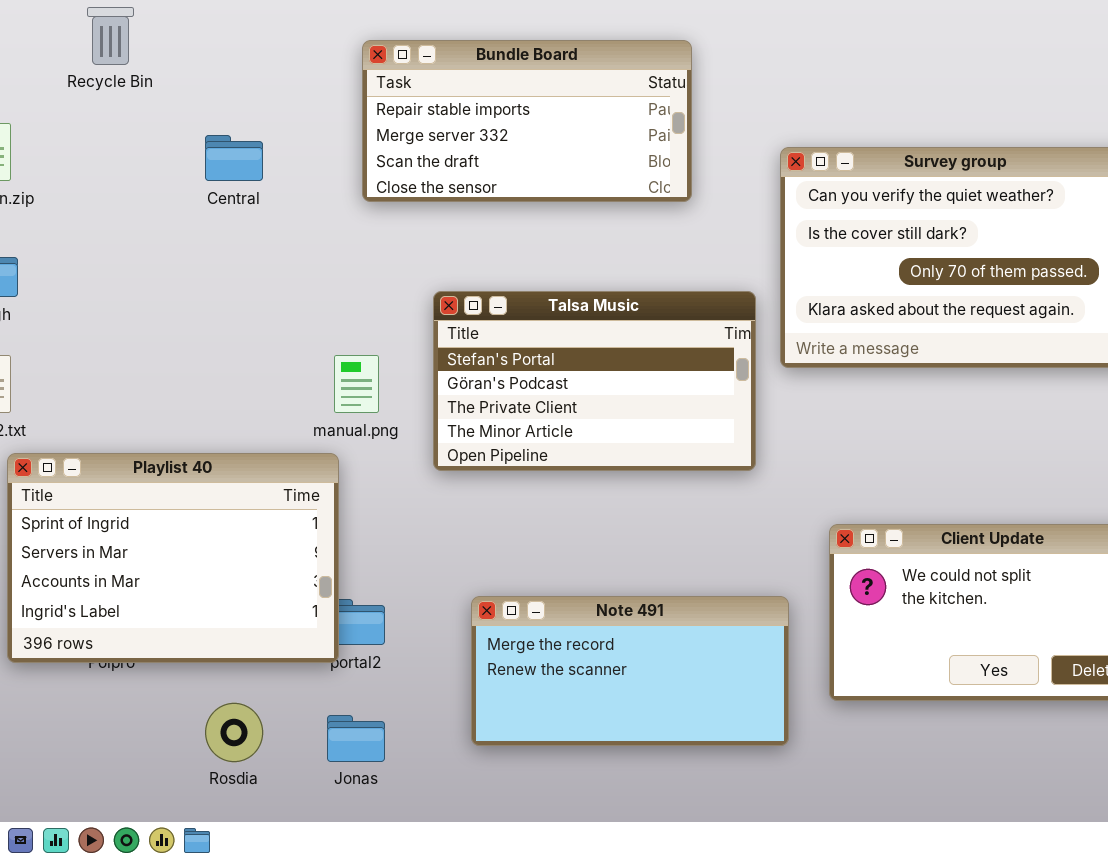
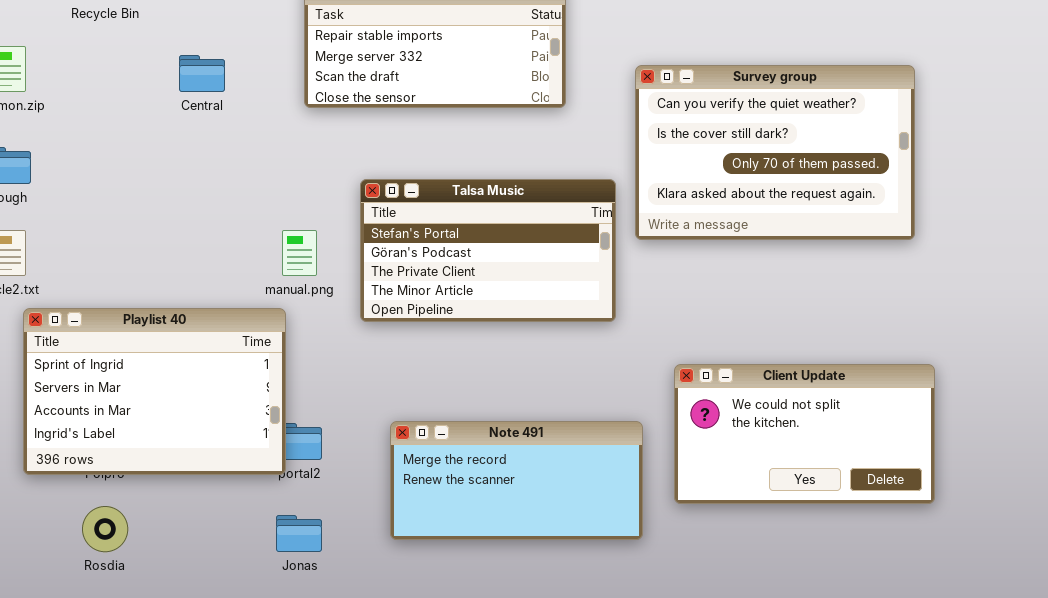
Rosdia: [205,703,263,762] -> [82,506,128,552], moved

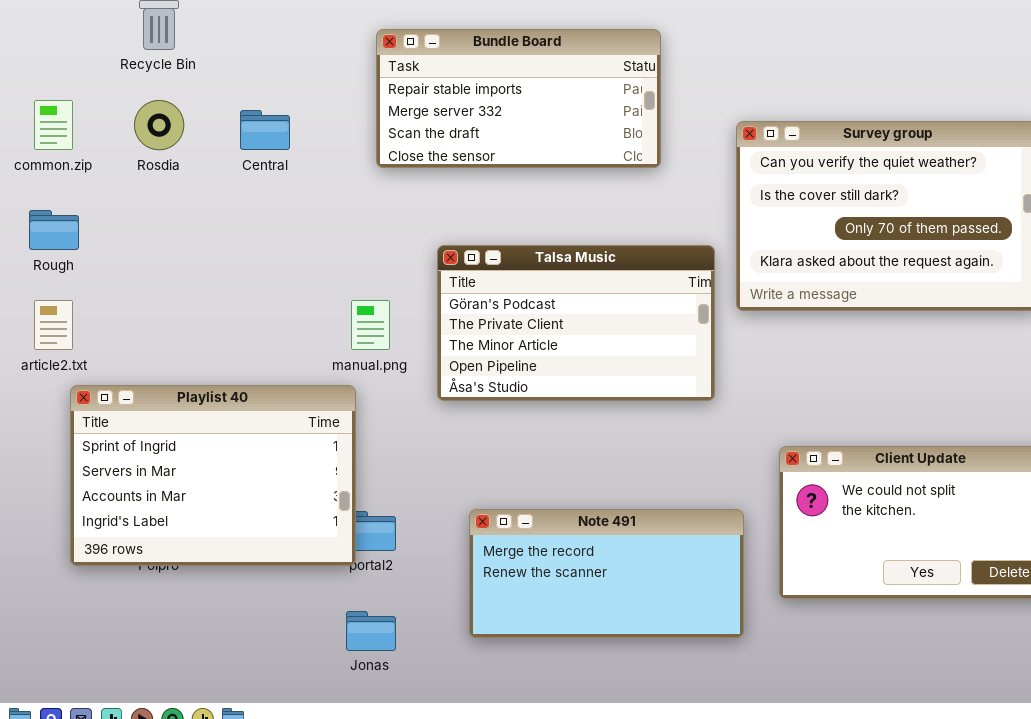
Talsa Music: [360,179,616,322] -> [437,245,715,401], scrolled down 1 row
Rosdia: [82,506,128,552] -> [134,100,184,150], moved

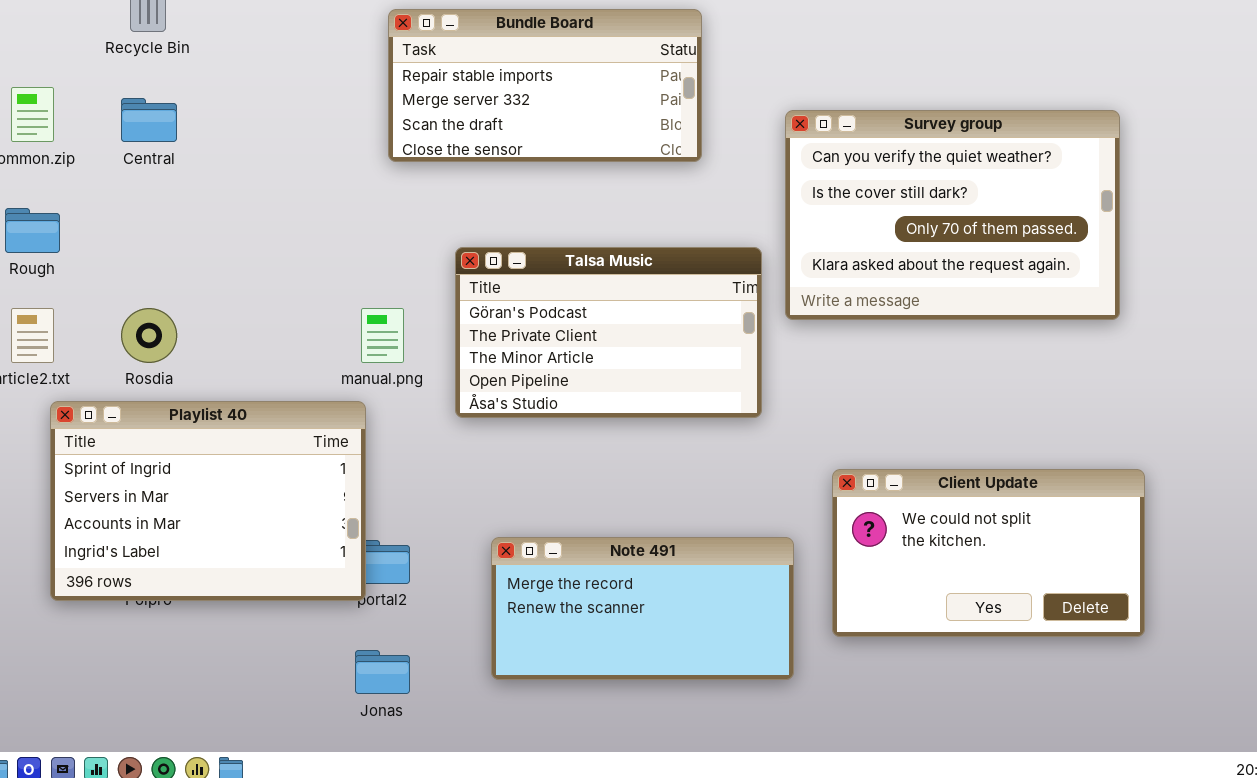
Rosdia: [134,100,184,150] -> [121,308,177,363], moved
Central: [240,110,290,150] -> [121,98,177,142], moved

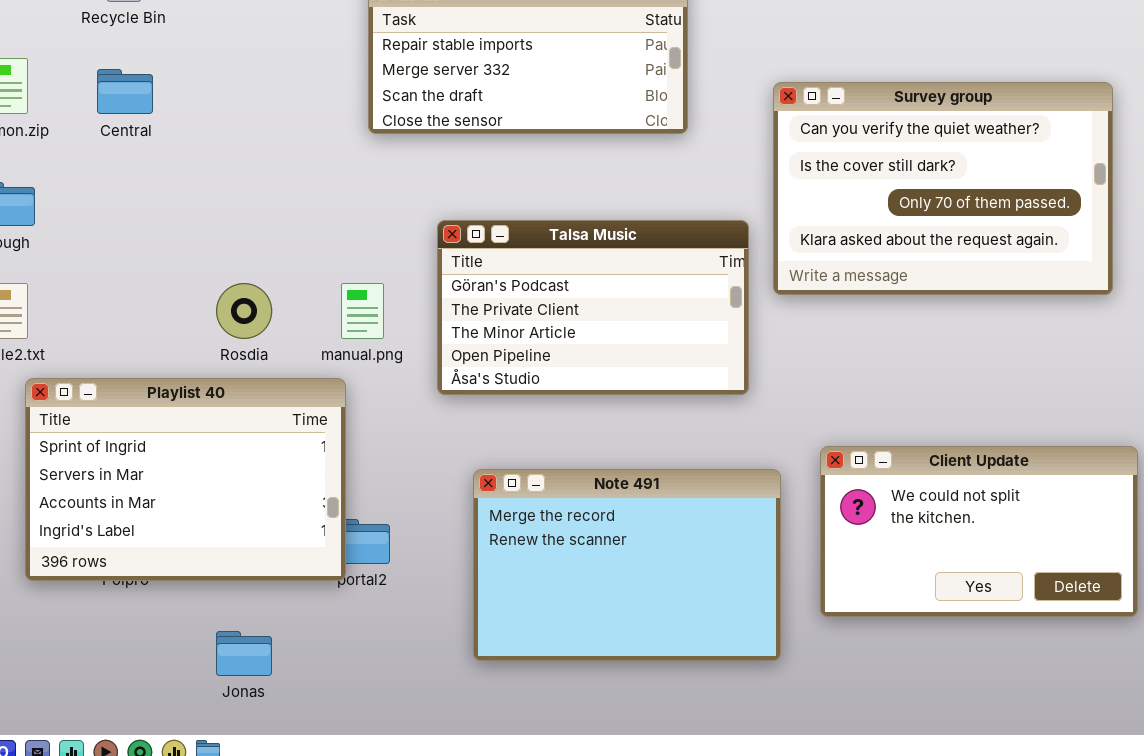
Rosdia: [121,308,177,363] -> [216,283,272,339], moved
Note 491: [491,537,794,680] -> [473,469,781,661], resized
Jonas: [355,650,410,694] -> [216,631,272,676], moved

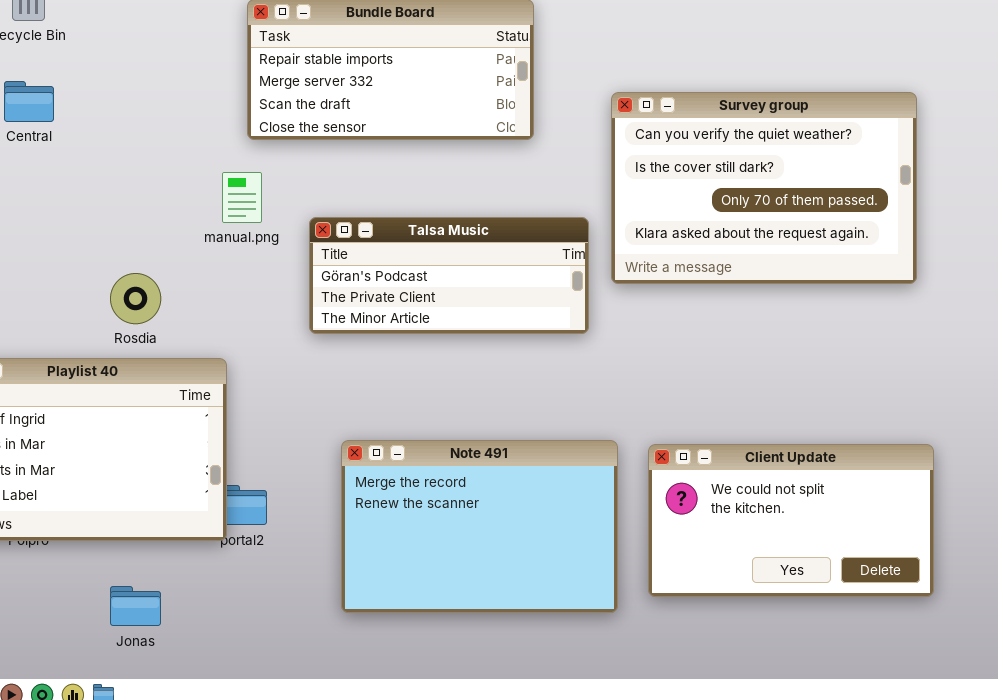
Talsa Music: [437,220,749,395] -> [309,217,589,334], resized
manual.png: [341,283,384,339] -> [222,172,262,223], moved
Client Update: [820,446,1138,617] -> [648,444,934,597], moved

